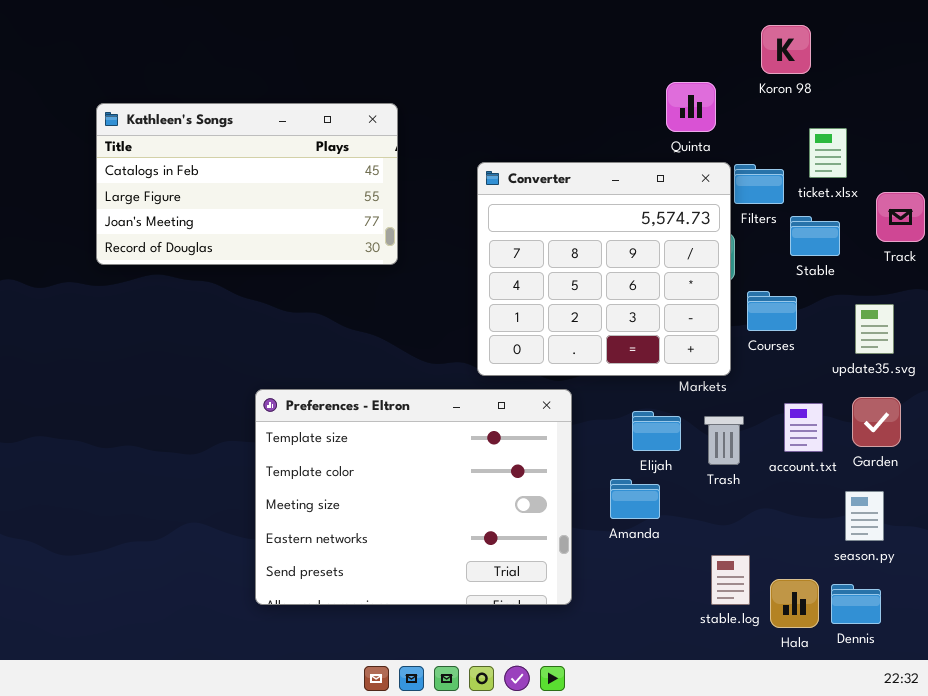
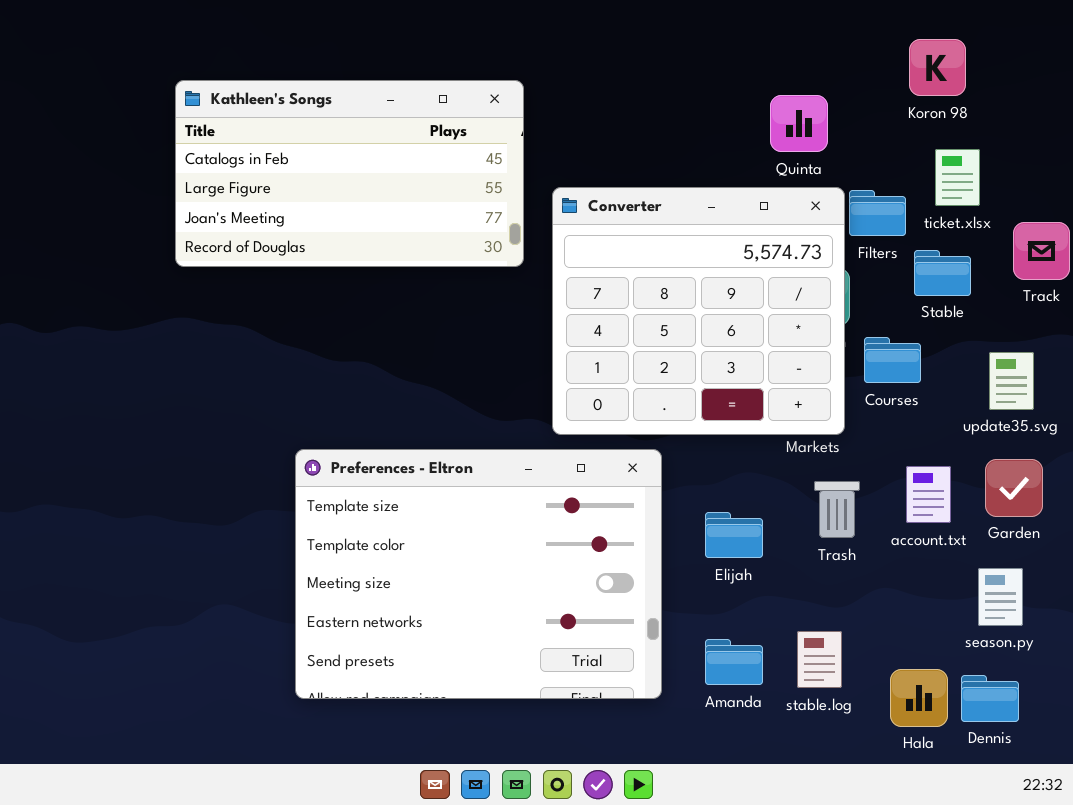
Koron 98: [761,25,811,74] -> [909,39,966,96], moved
Kathleen's Songs: [96,103,398,265] -> [175,80,524,267], moved
Elijah: [632,411,681,451] -> [705,512,763,558], moved
Amanda: [610,479,660,519] -> [705,639,763,685], moved
stable.log: [711,555,750,605] -> [797,631,842,688], moved

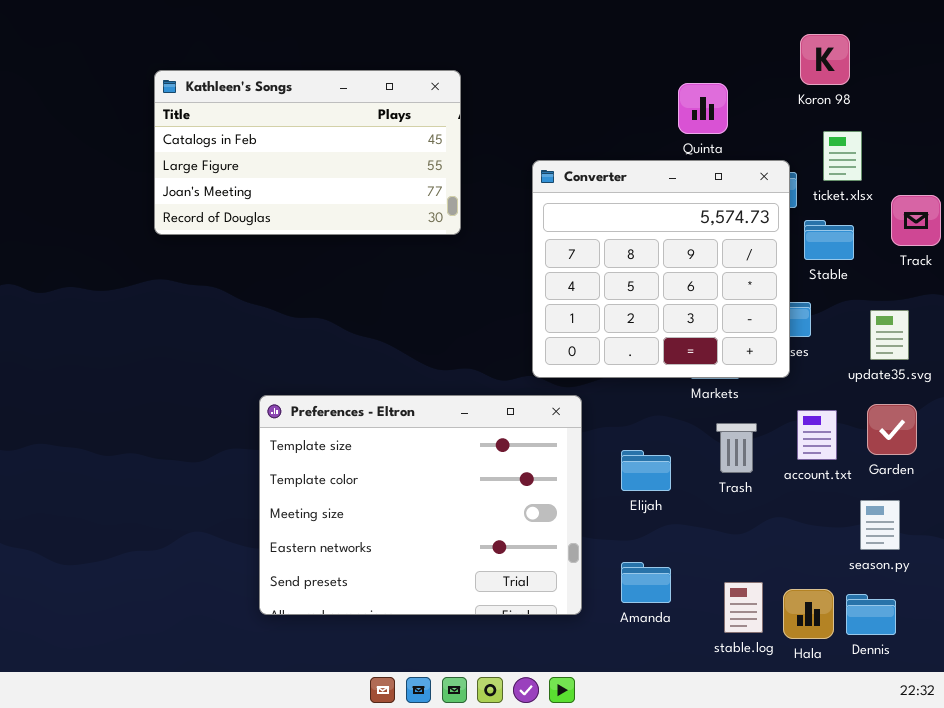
Converter: [552,187,845,435] -> [532,160,790,378], moved
stable.log: [797,631,842,688] -> [724,582,763,633], moved

